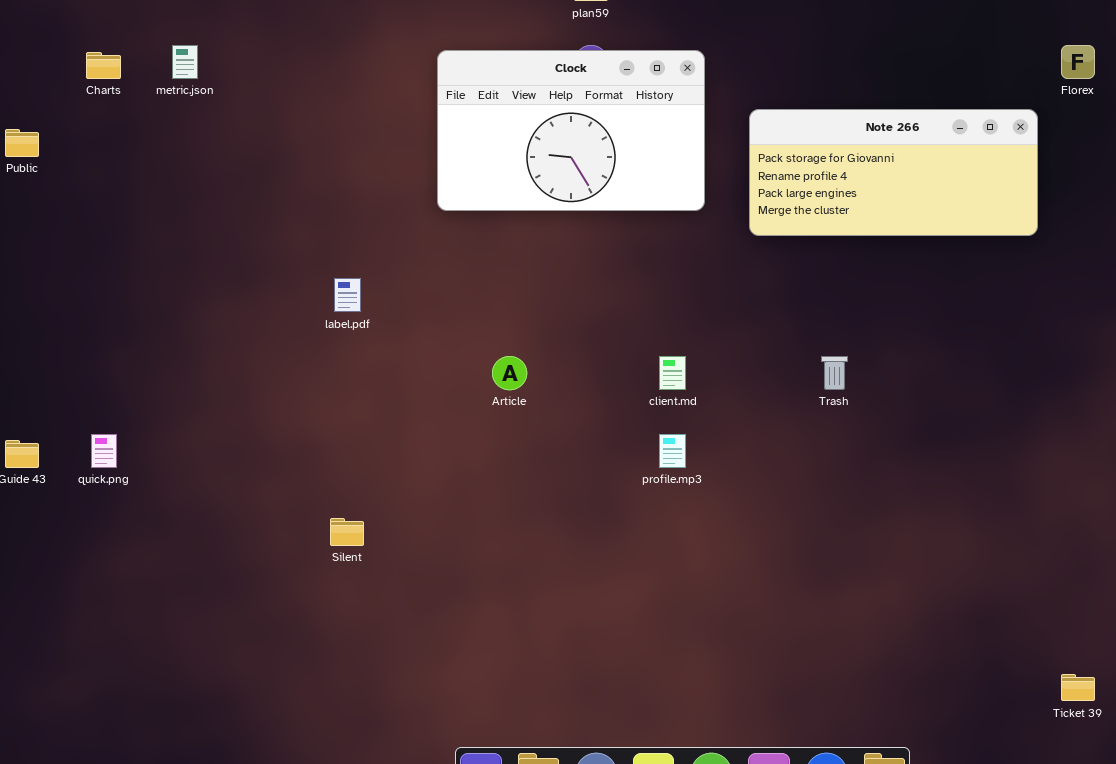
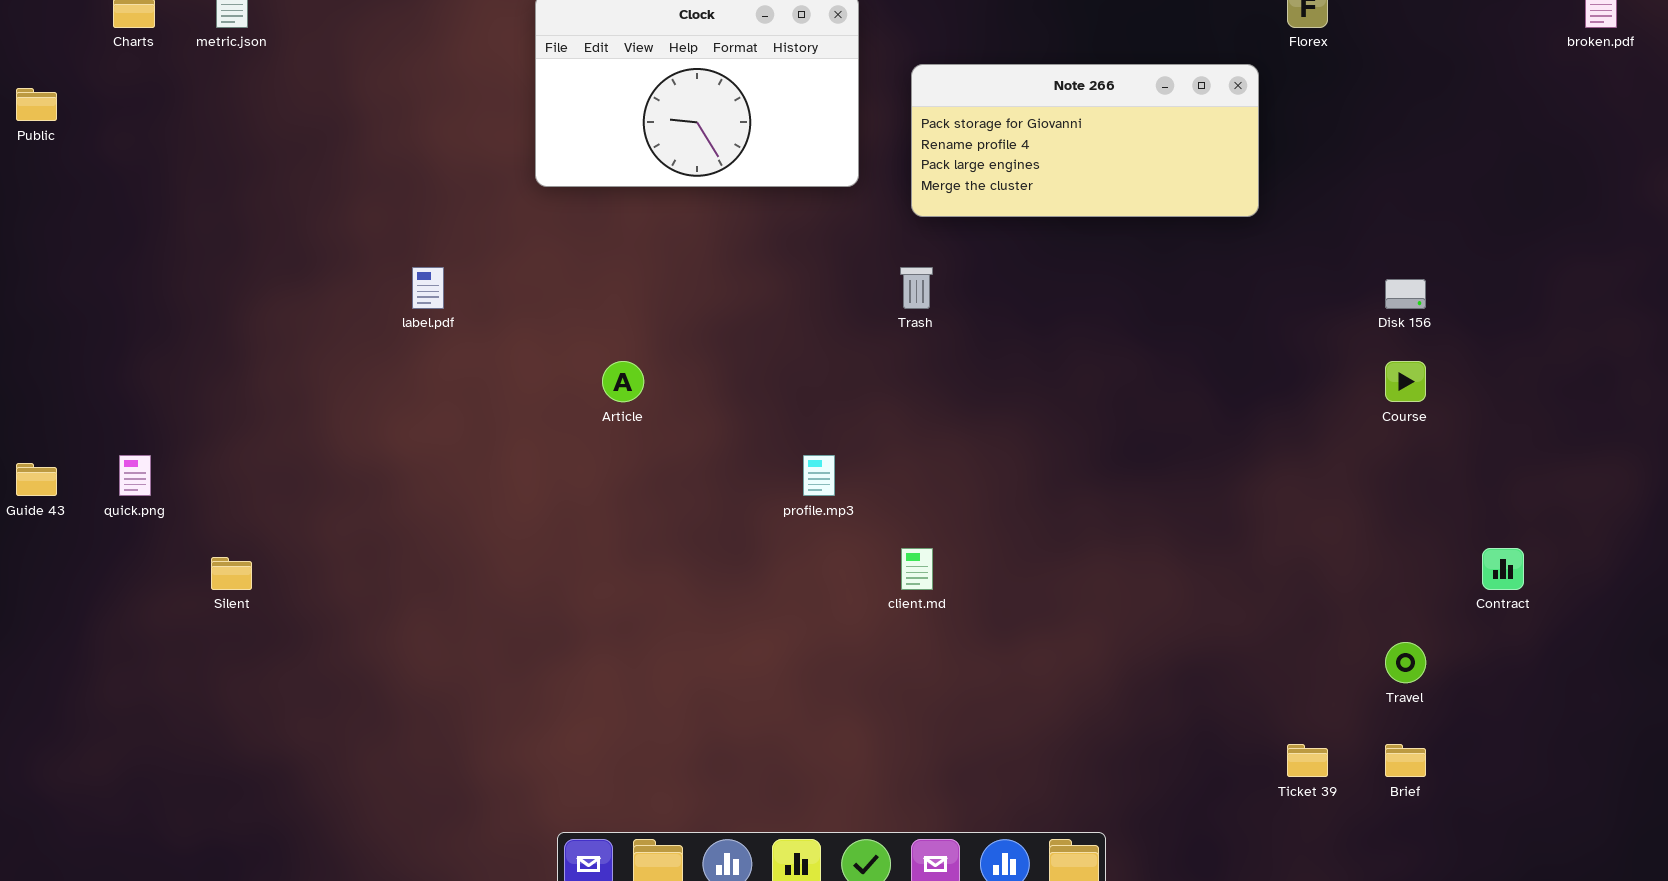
client.md: [659,356,686,390] -> [901,548,933,590], moved
Trash: [821,356,848,390] -> [900,267,933,309], moved
Silent: [330,518,364,546] -> [211,557,252,590], moved

